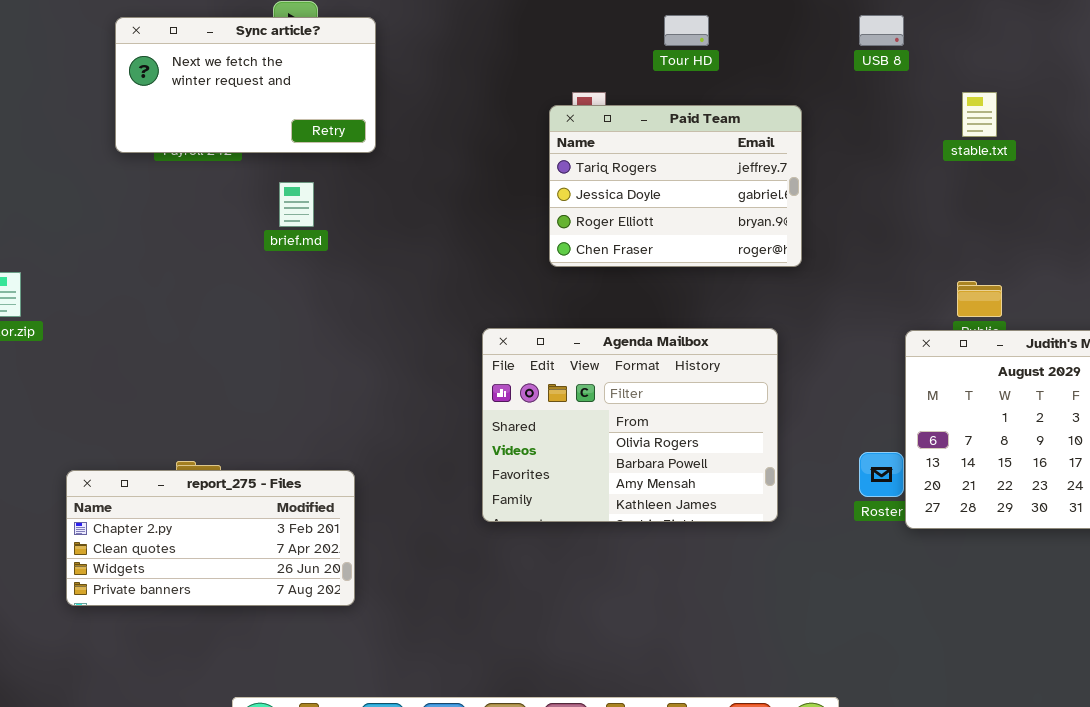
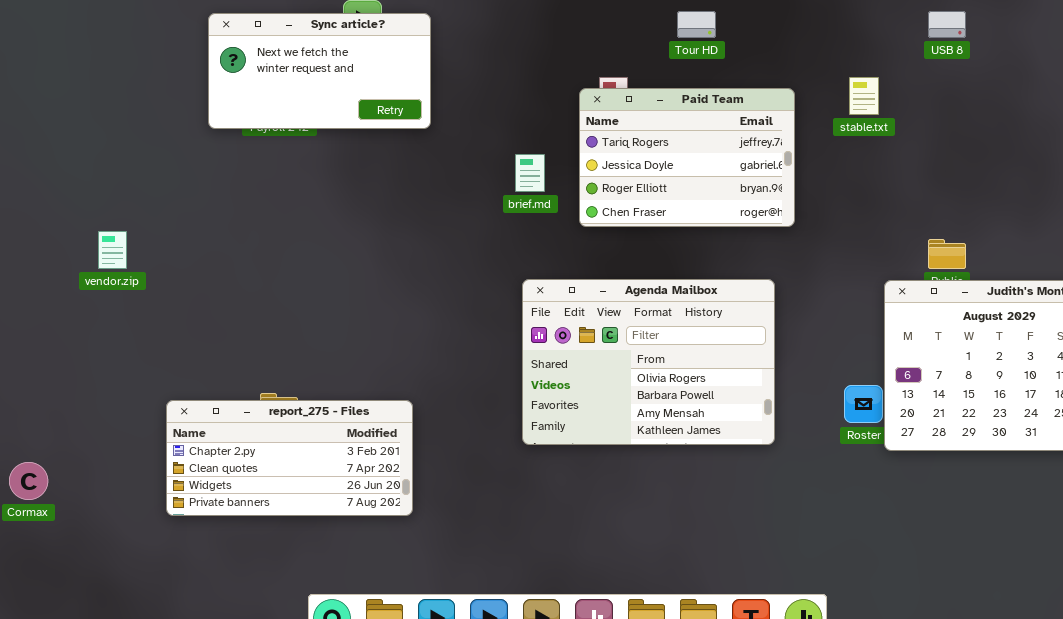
USB 8: [859,15,904,46] -> [928,11,966,38], moved
stable.txt: [962,92,997,137] -> [849,77,879,115], moved
brief.md: [279,182,314,227] -> [515,154,545,192], moved

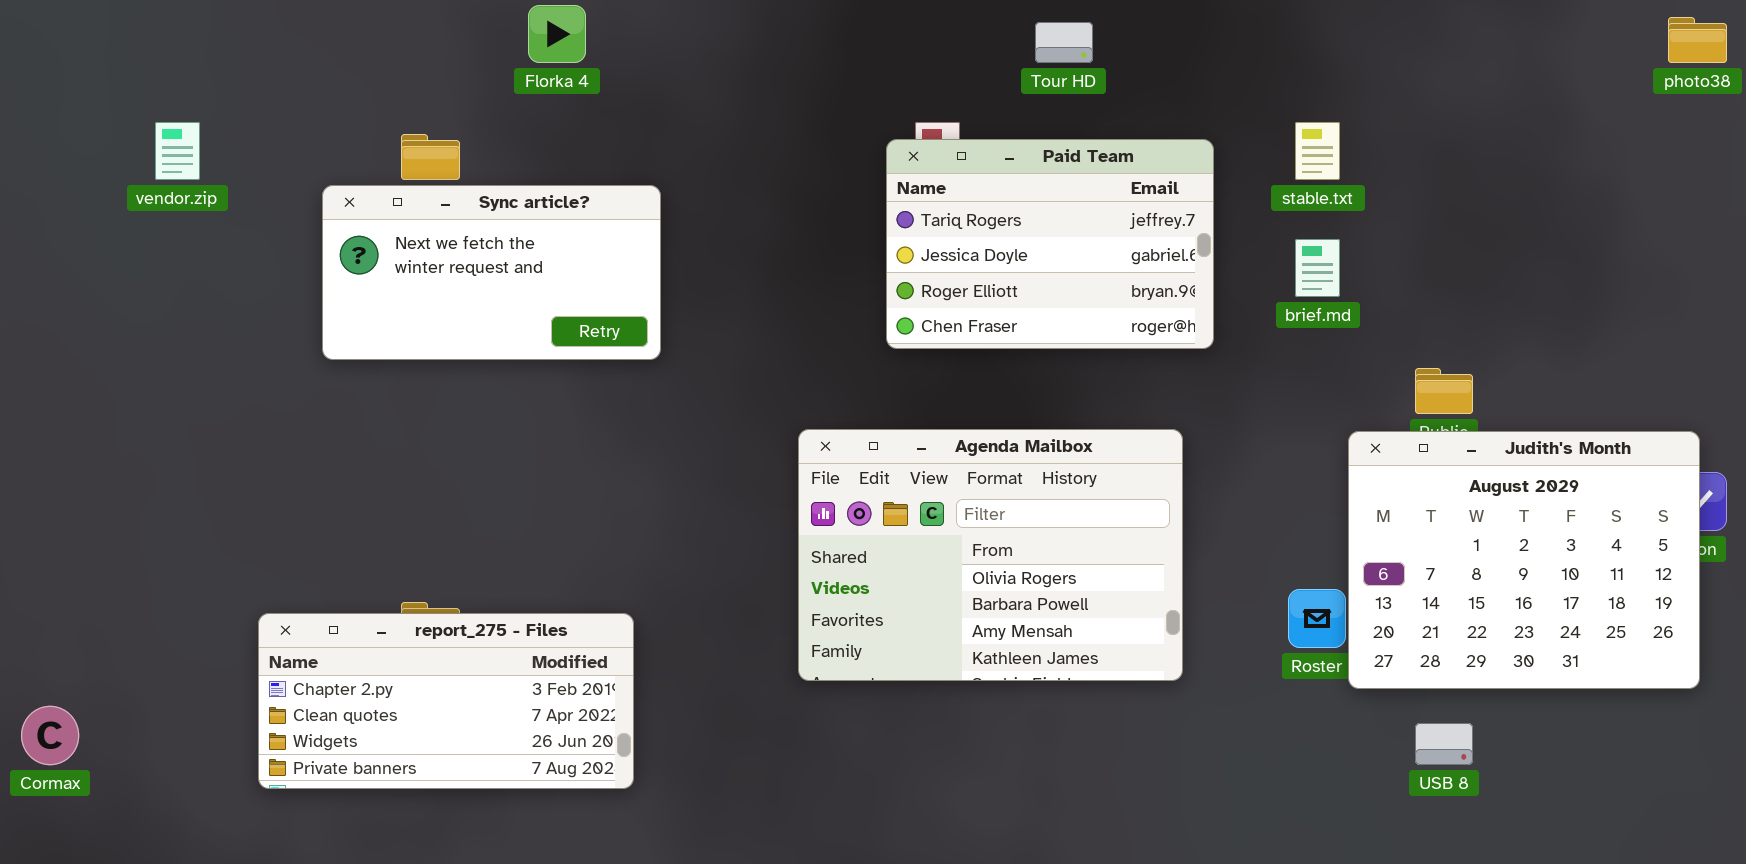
USB 8: [928,11,966,38] -> [1415,723,1473,765], moved
Sync article?: [208,13,431,129] -> [322,185,661,360], moved
brief.md: [515,154,545,192] -> [1295,239,1340,297], moved
vendor.zip: [98,231,127,269] -> [155,122,200,180], moved

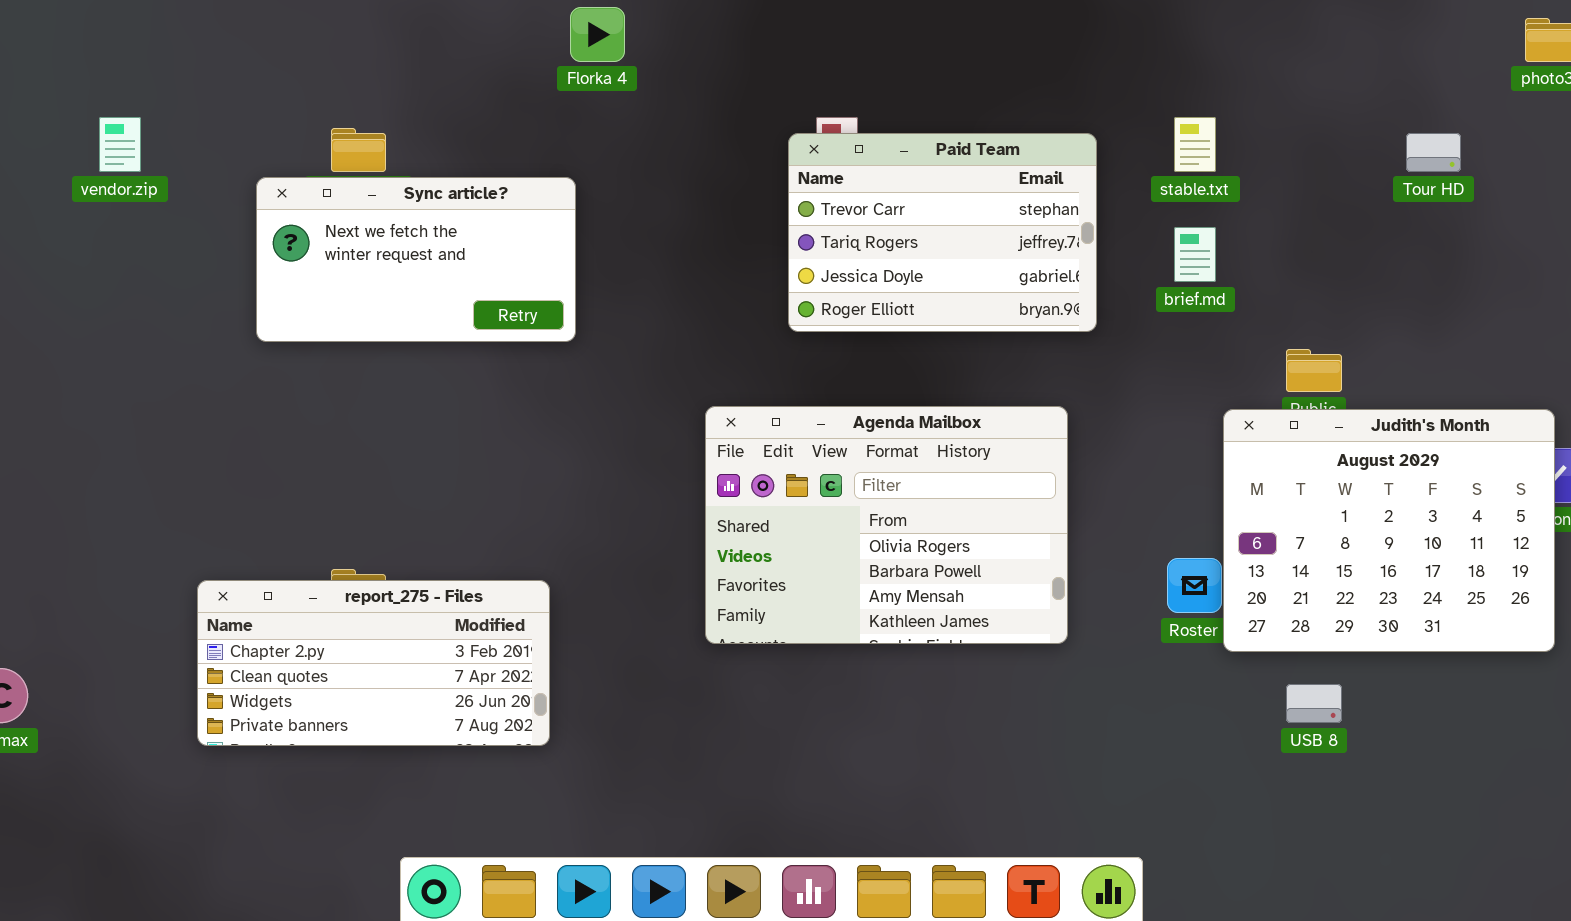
Florka 4: [528,5,586,63] -> [570,7,625,62], moved
Tour HD: [1035,22,1093,63] -> [1406,133,1461,172], moved
Paid Team: [886,139,1214,349] -> [788,133,1097,332], scrolled up 1 row

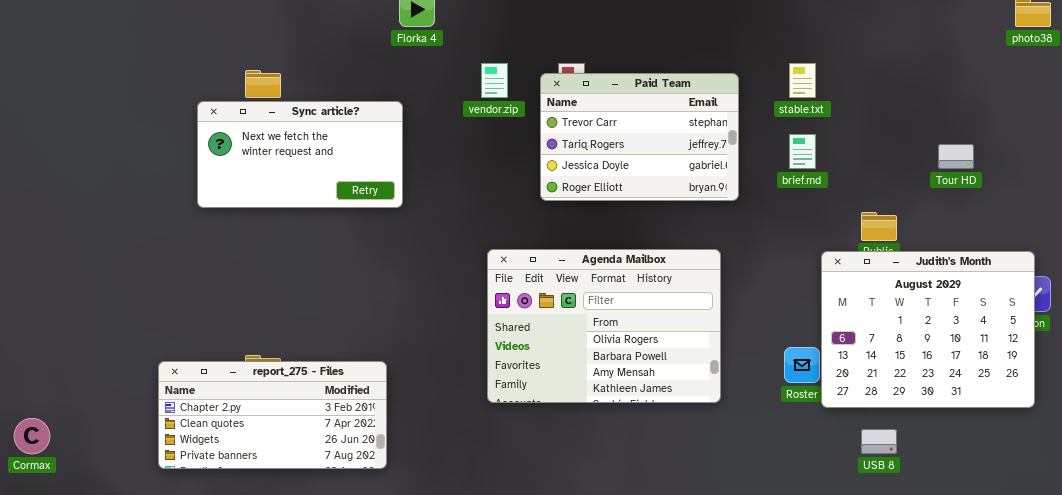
vendor.zip: [99,117,141,172] -> [481,63,508,98], moved
Tour HD: [1406,133,1461,172] -> [938,144,974,169], moved

